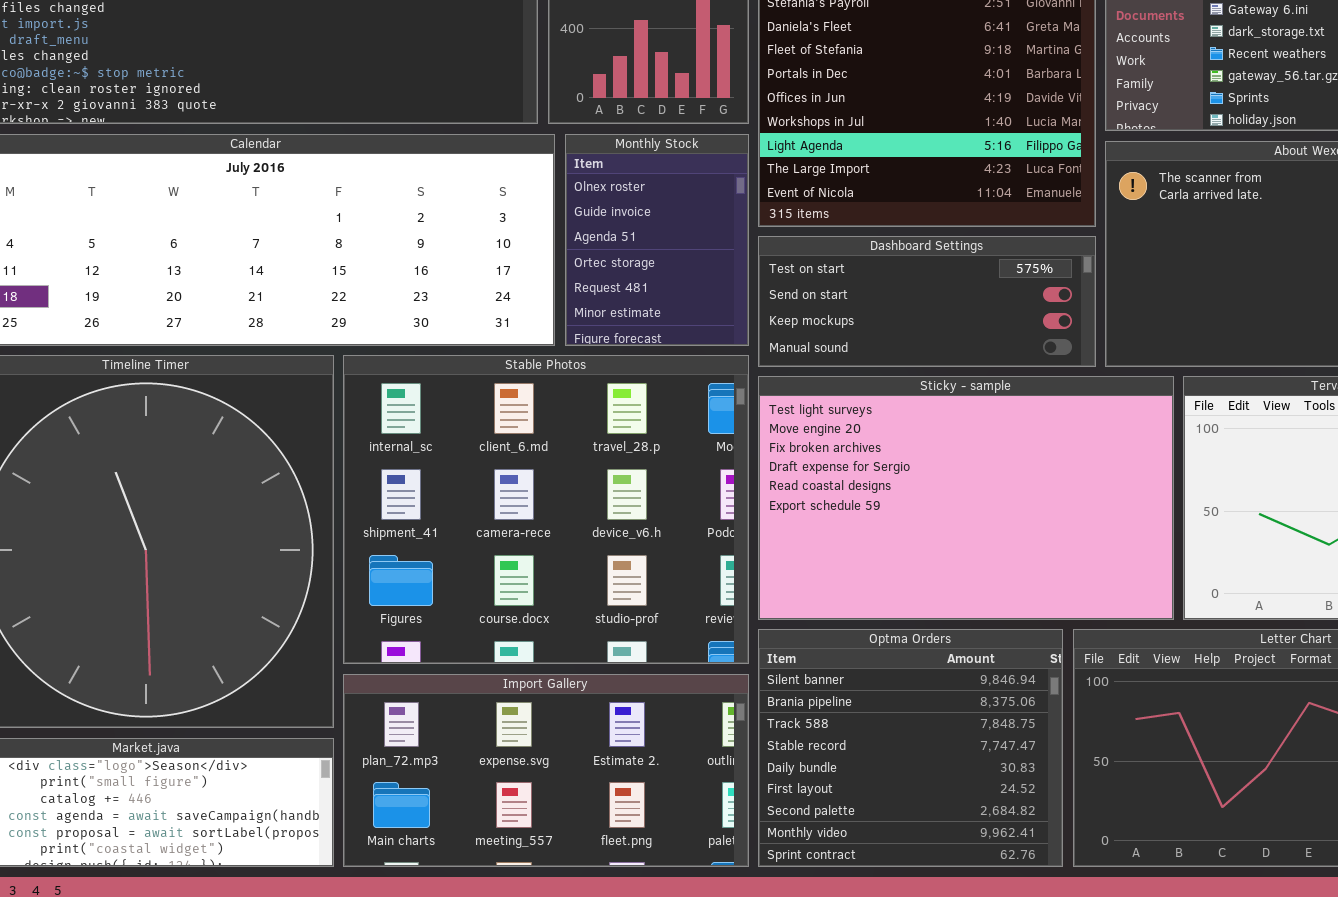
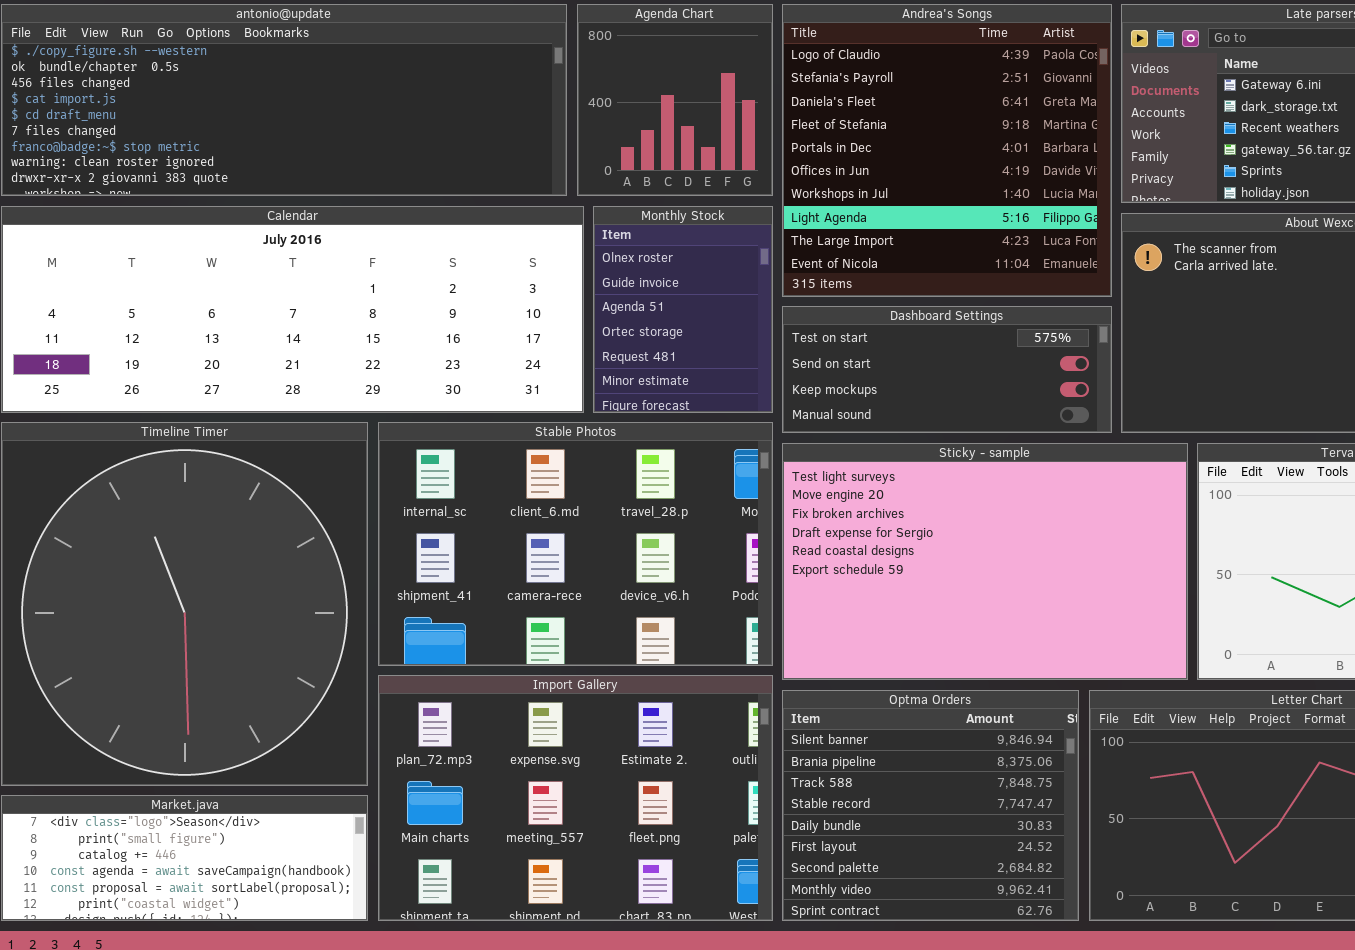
Stable Photos: [343,355,749,664] -> [378,422,773,666], resized
Import Gallery: [343,674,749,867] -> [378,675,773,921], resized

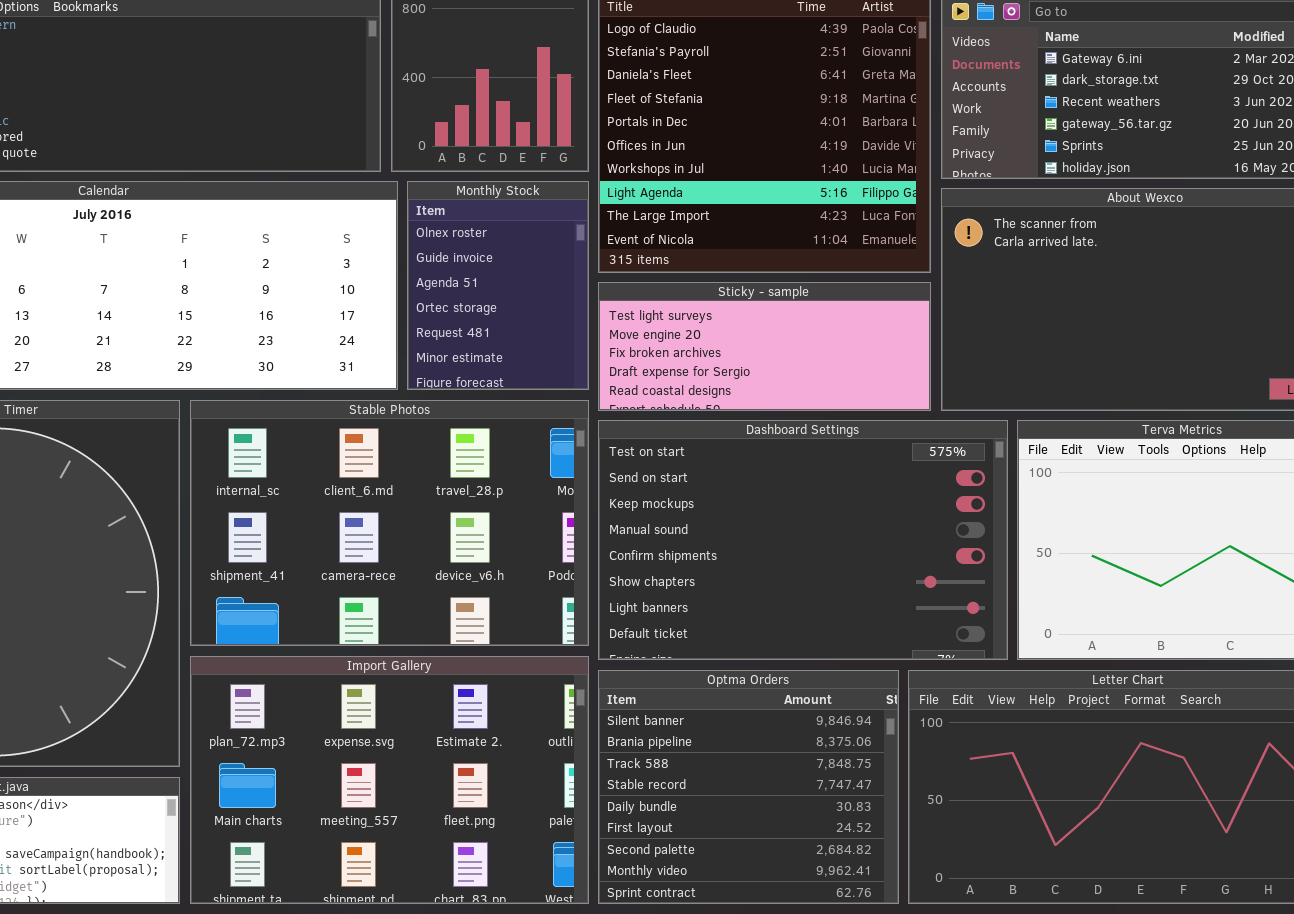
Dashboard Settings: [782,306,1112,433] -> [598,420,1008,660], moved, resized
Sticky - sample: [782,443,1188,680] -> [598,282,931,411], moved, resized

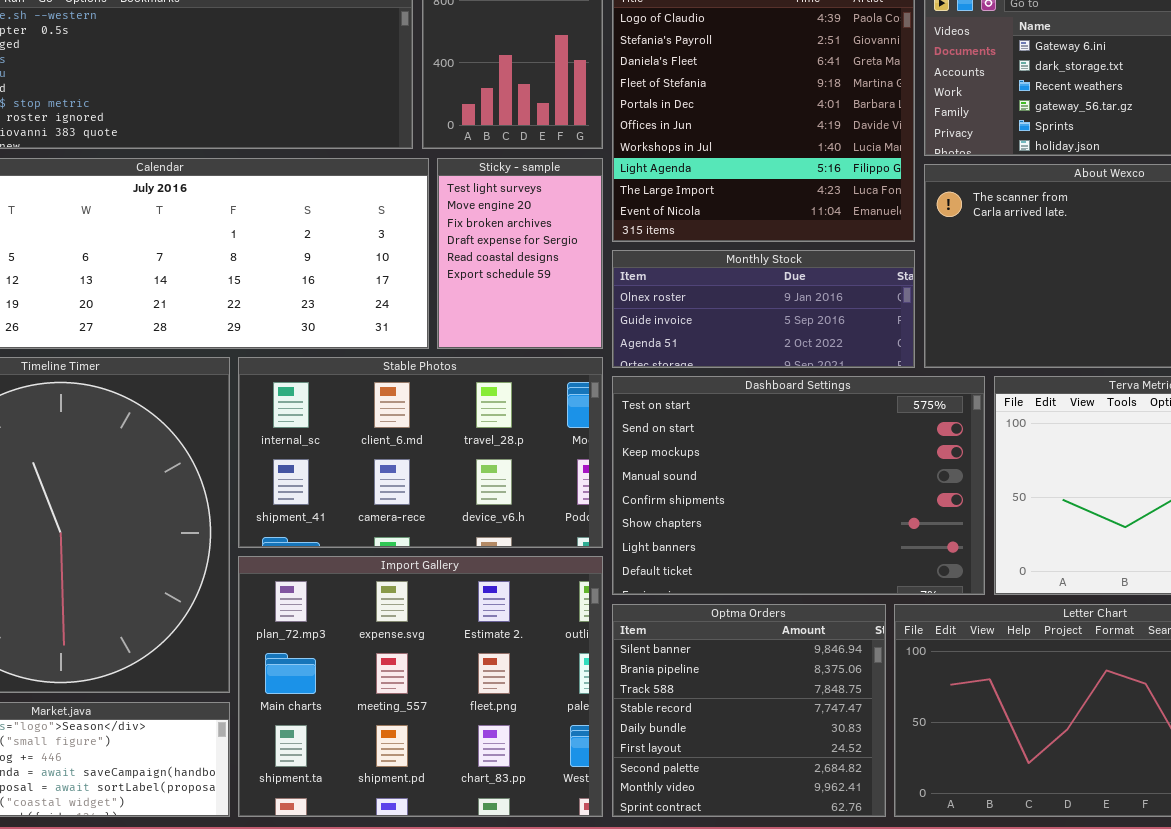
Monthly Stock: [407,181,589,390] -> [612,250,915,368], moved, resized
Sticky - sample: [598,282,931,411] -> [437,158,603,349], moved, resized
Stable Photos: [190,400,589,646] -> [238,357,603,548], resized
Import Gallery: [190,656,589,904] -> [238,556,603,817], resized

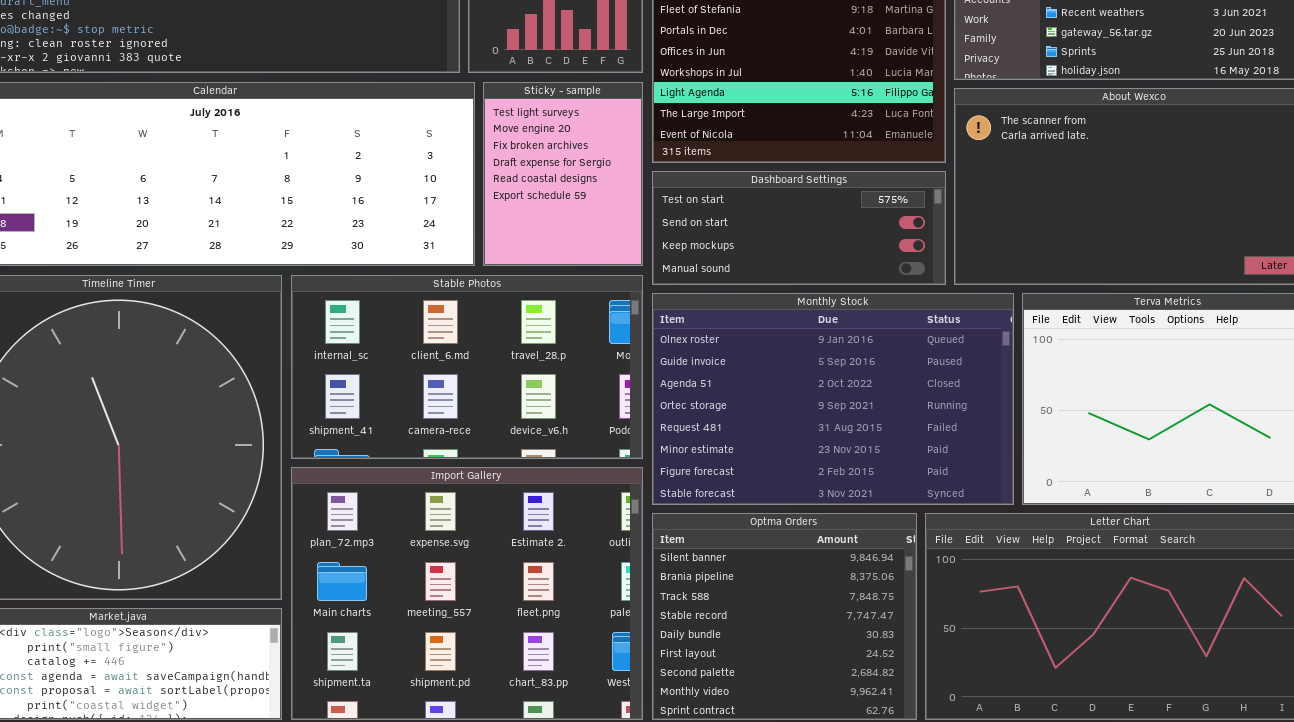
Monthly Stock: [612,250,915,368] -> [652,293,1014,505], moved, resized
Dashboard Settings: [612,376,985,595] -> [652,171,946,285], moved, resized

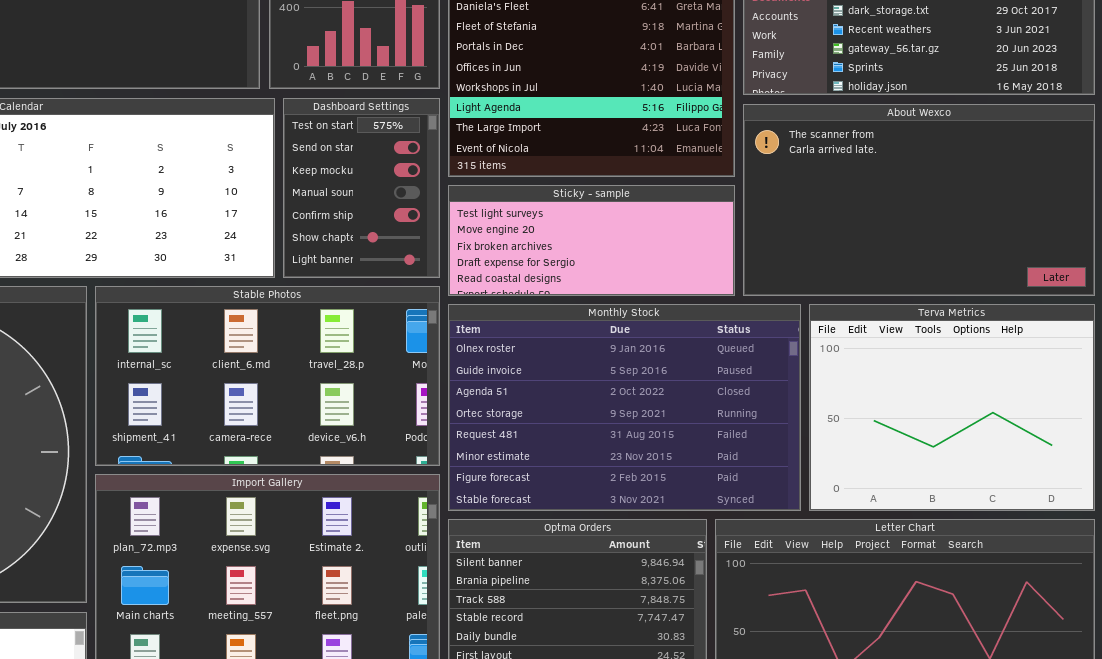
Sticky - sample: [483,82,643,266] -> [448,185,735,296], moved, resized
Dashboard Settings: [652,171,946,285] -> [283,98,440,278], moved, resized

